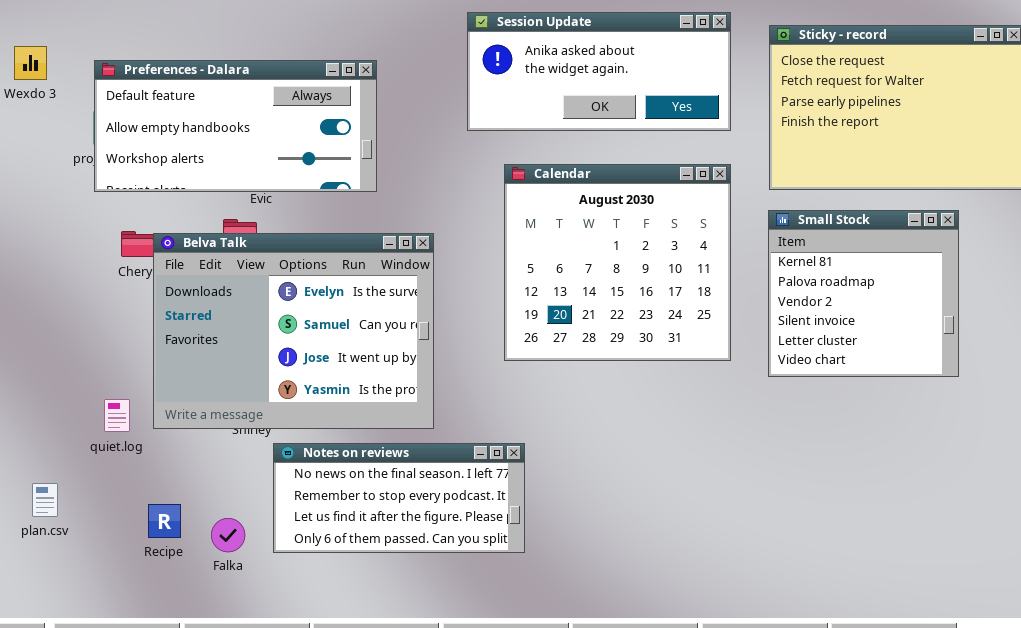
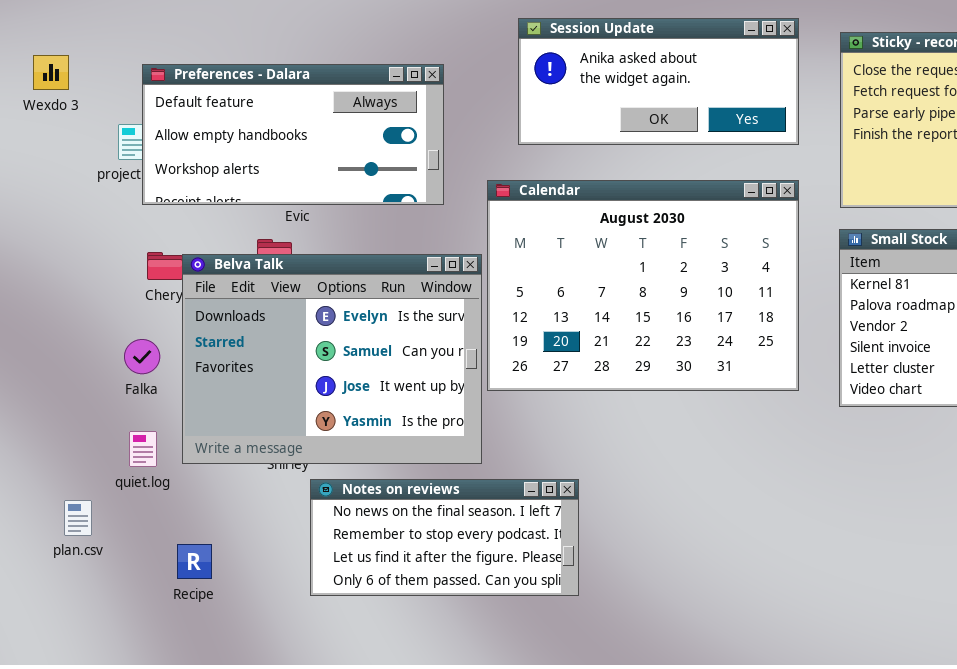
Preferences - Dalara: [94,60,377,192] -> [142,64,444,205], moved
Calendar: [504,164,731,361] -> [487,180,799,391], resized
plan.csv: [32,483,58,517] -> [64,500,92,536], moved
Falka: [211,518,245,552] -> [124,339,160,374], moved

